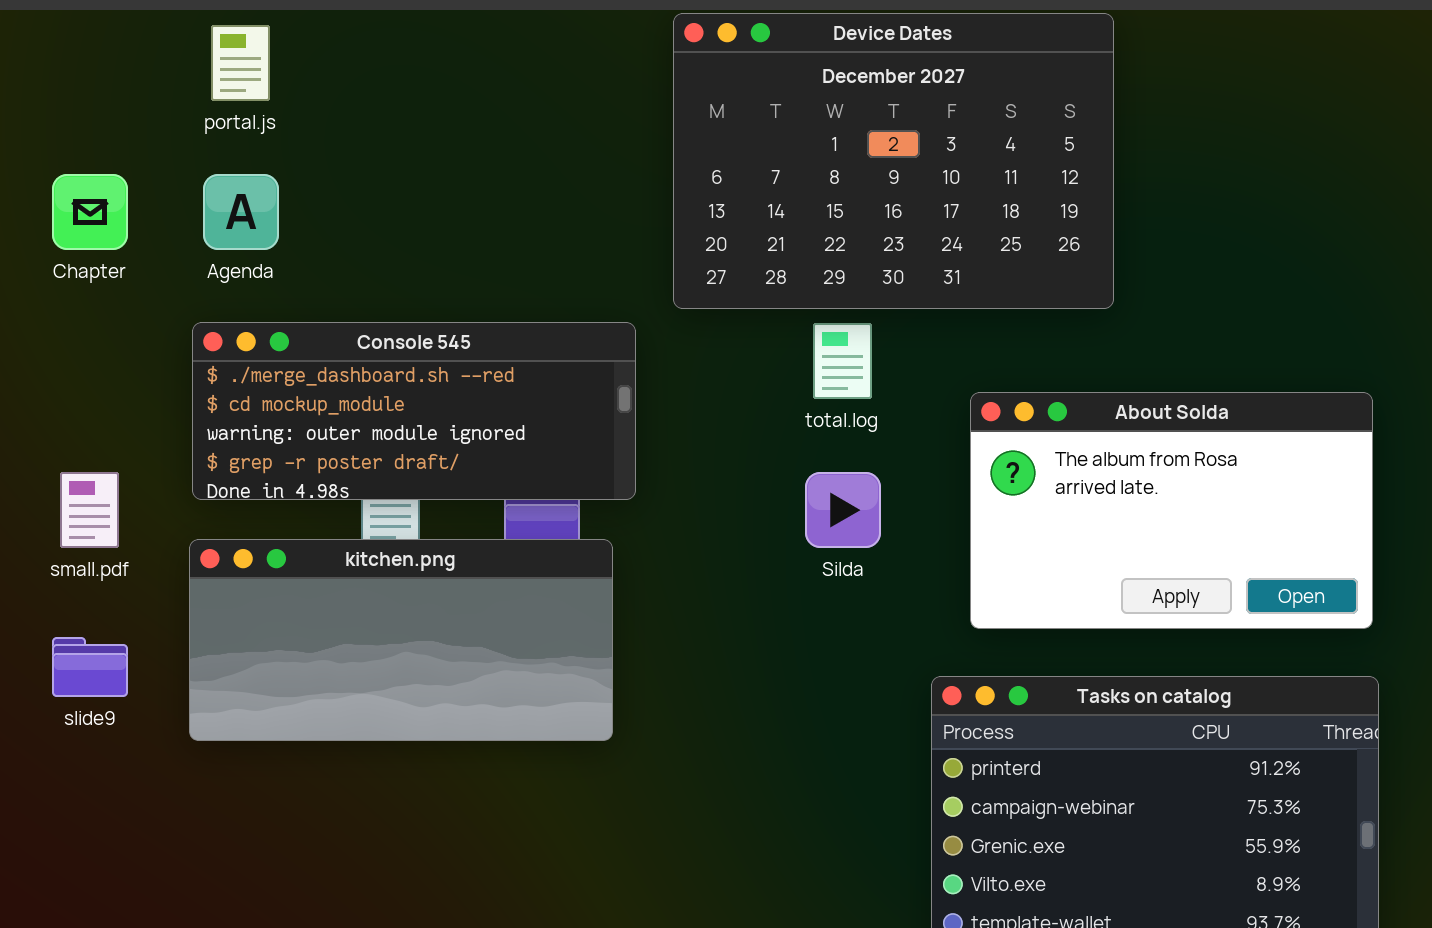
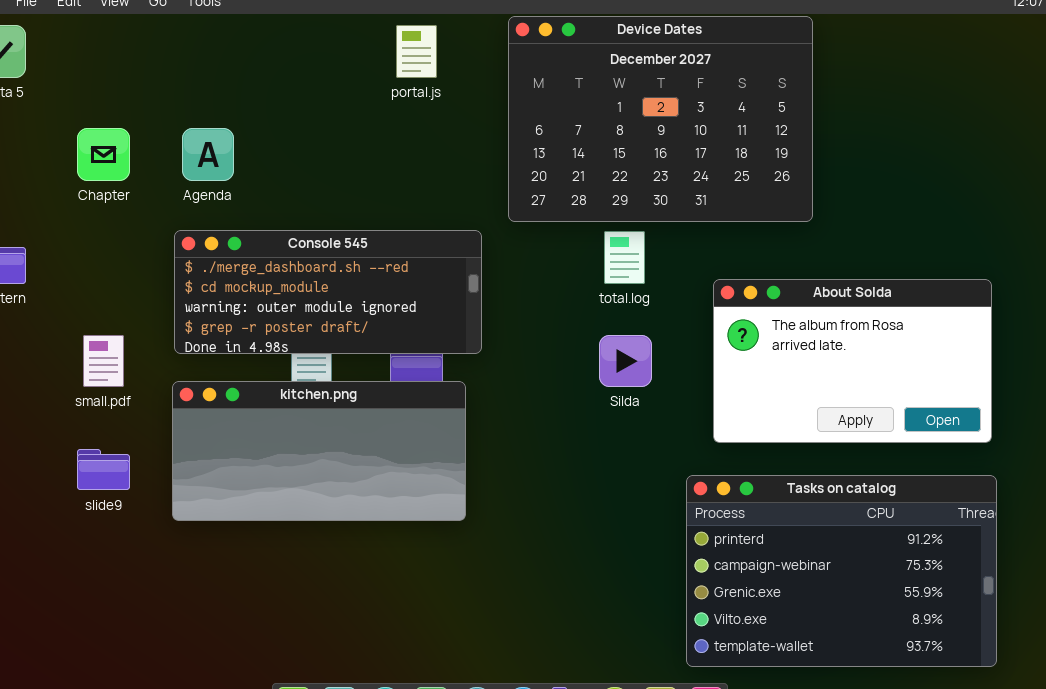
portal.js: [211,25,270,101] -> [396,25,437,78], moved

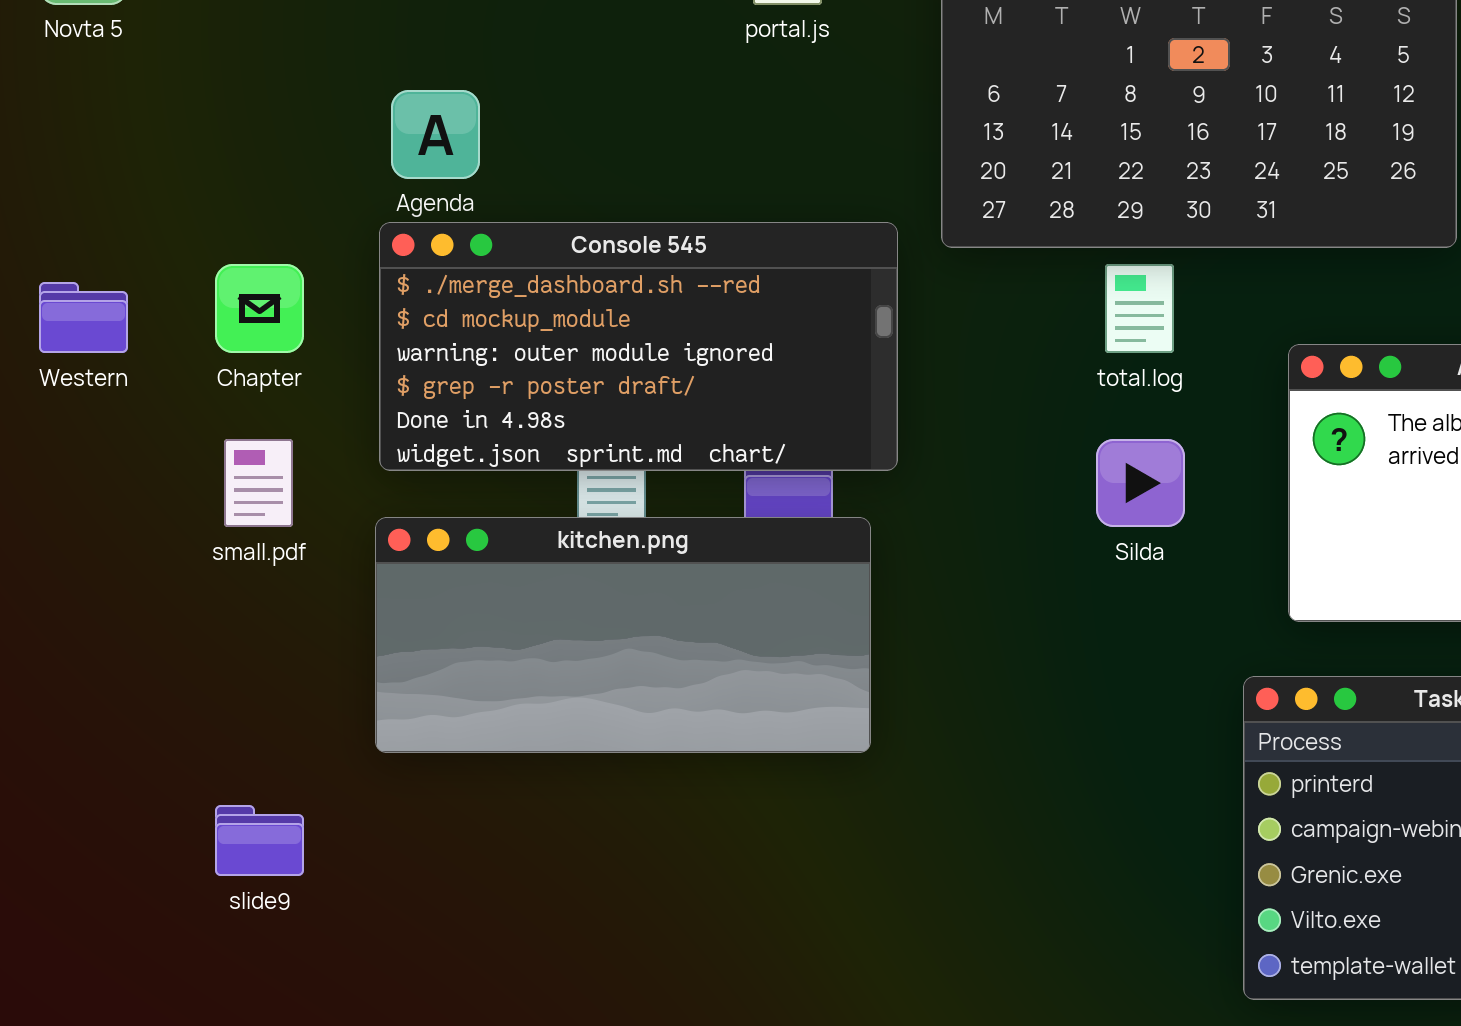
Chapter: [77,128,130,181] -> [215,264,304,353], moved
Console 545: [174,230,482,354] -> [379,222,898,471], resized
slide9: [77,449,130,490] -> [215,805,304,876], moved

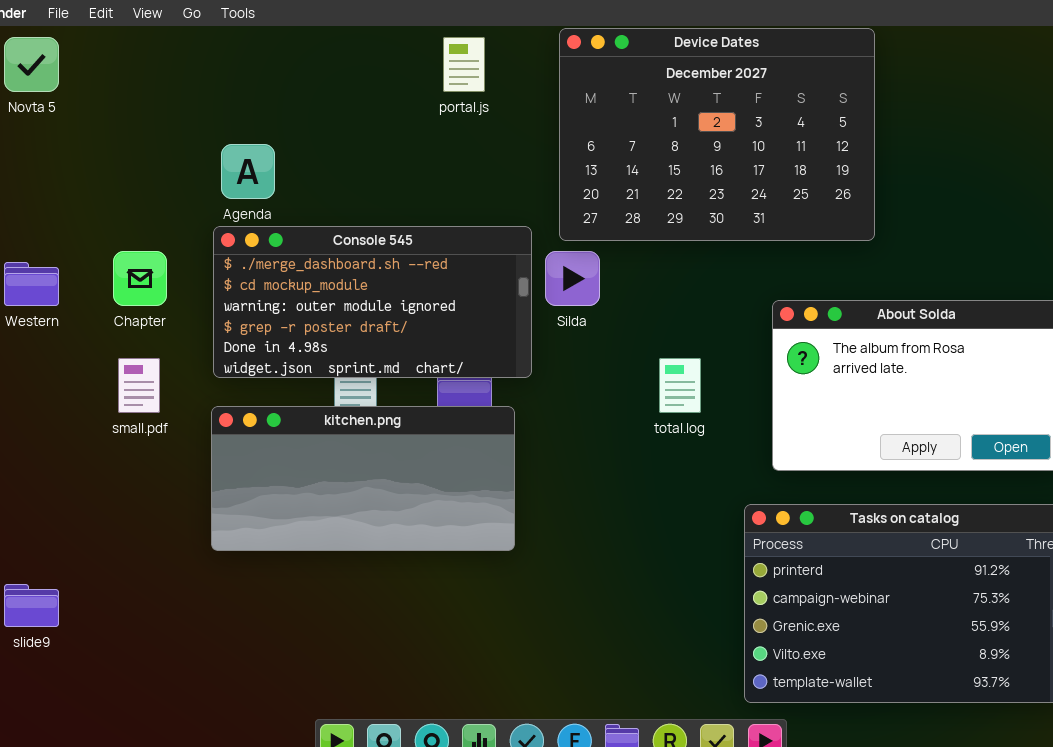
total.log: [1105,264,1174,353] -> [659,358,701,413], moved
Silda: [1096,439,1185,527] -> [545,251,600,306], moved
slide9: [215,805,304,876] -> [4,584,59,627], moved

